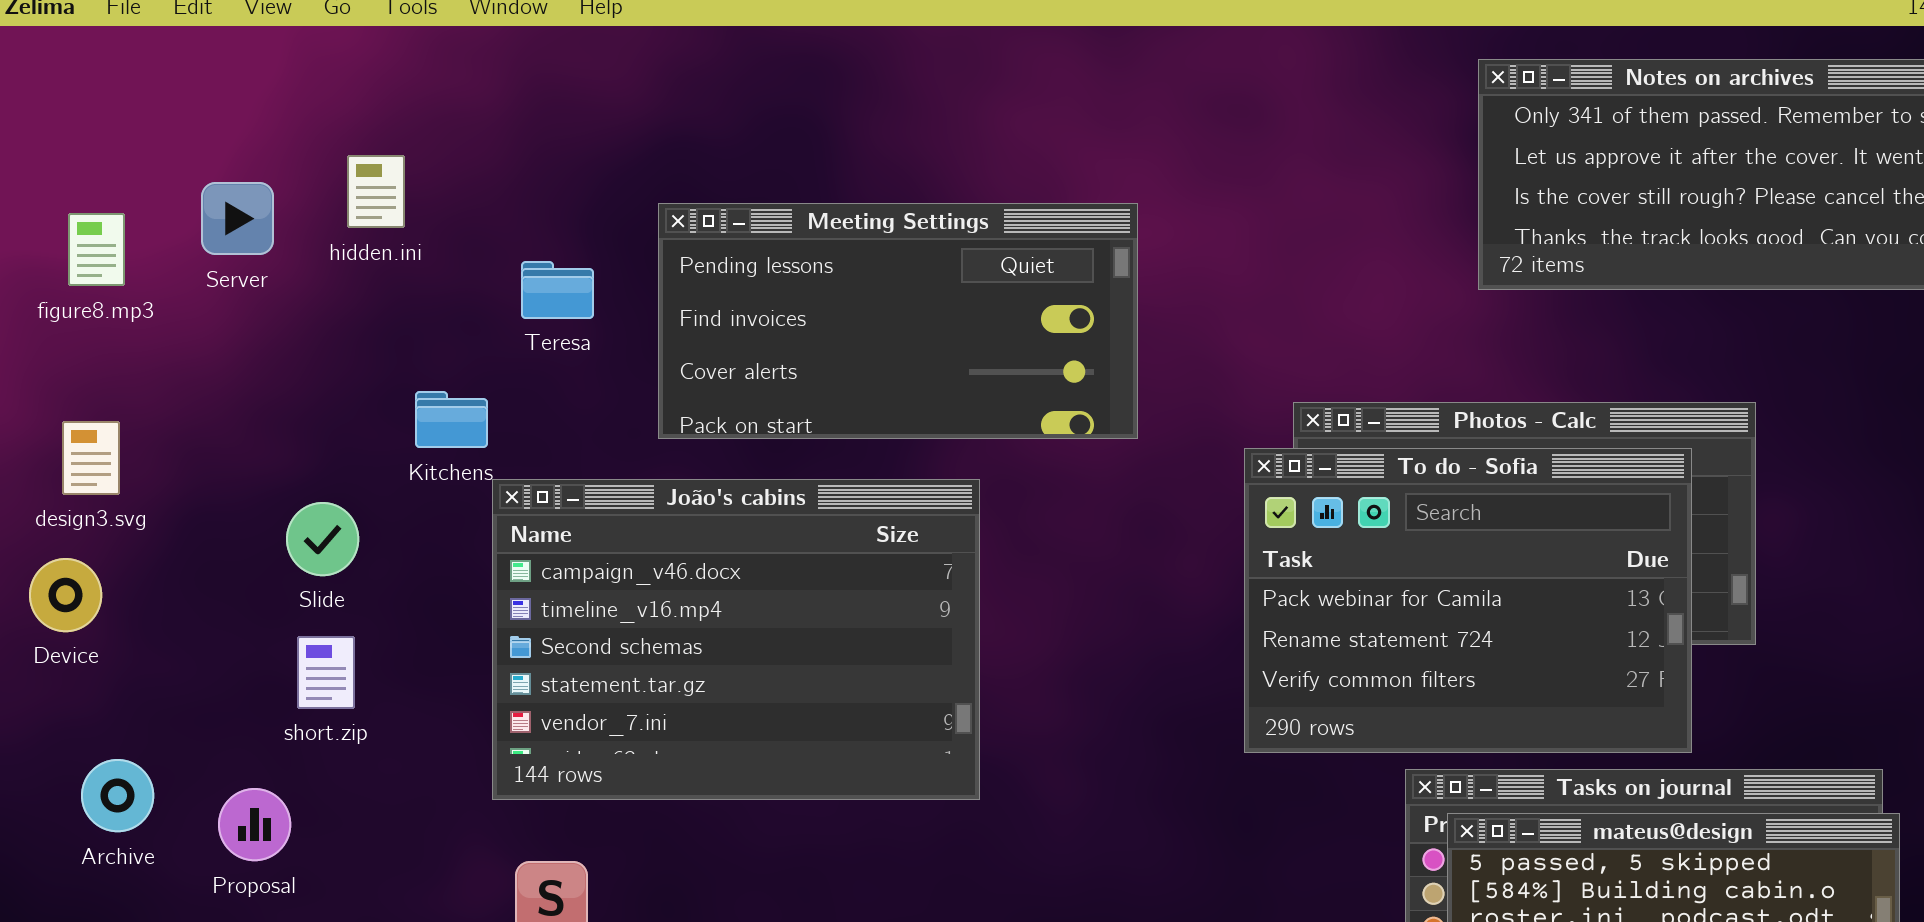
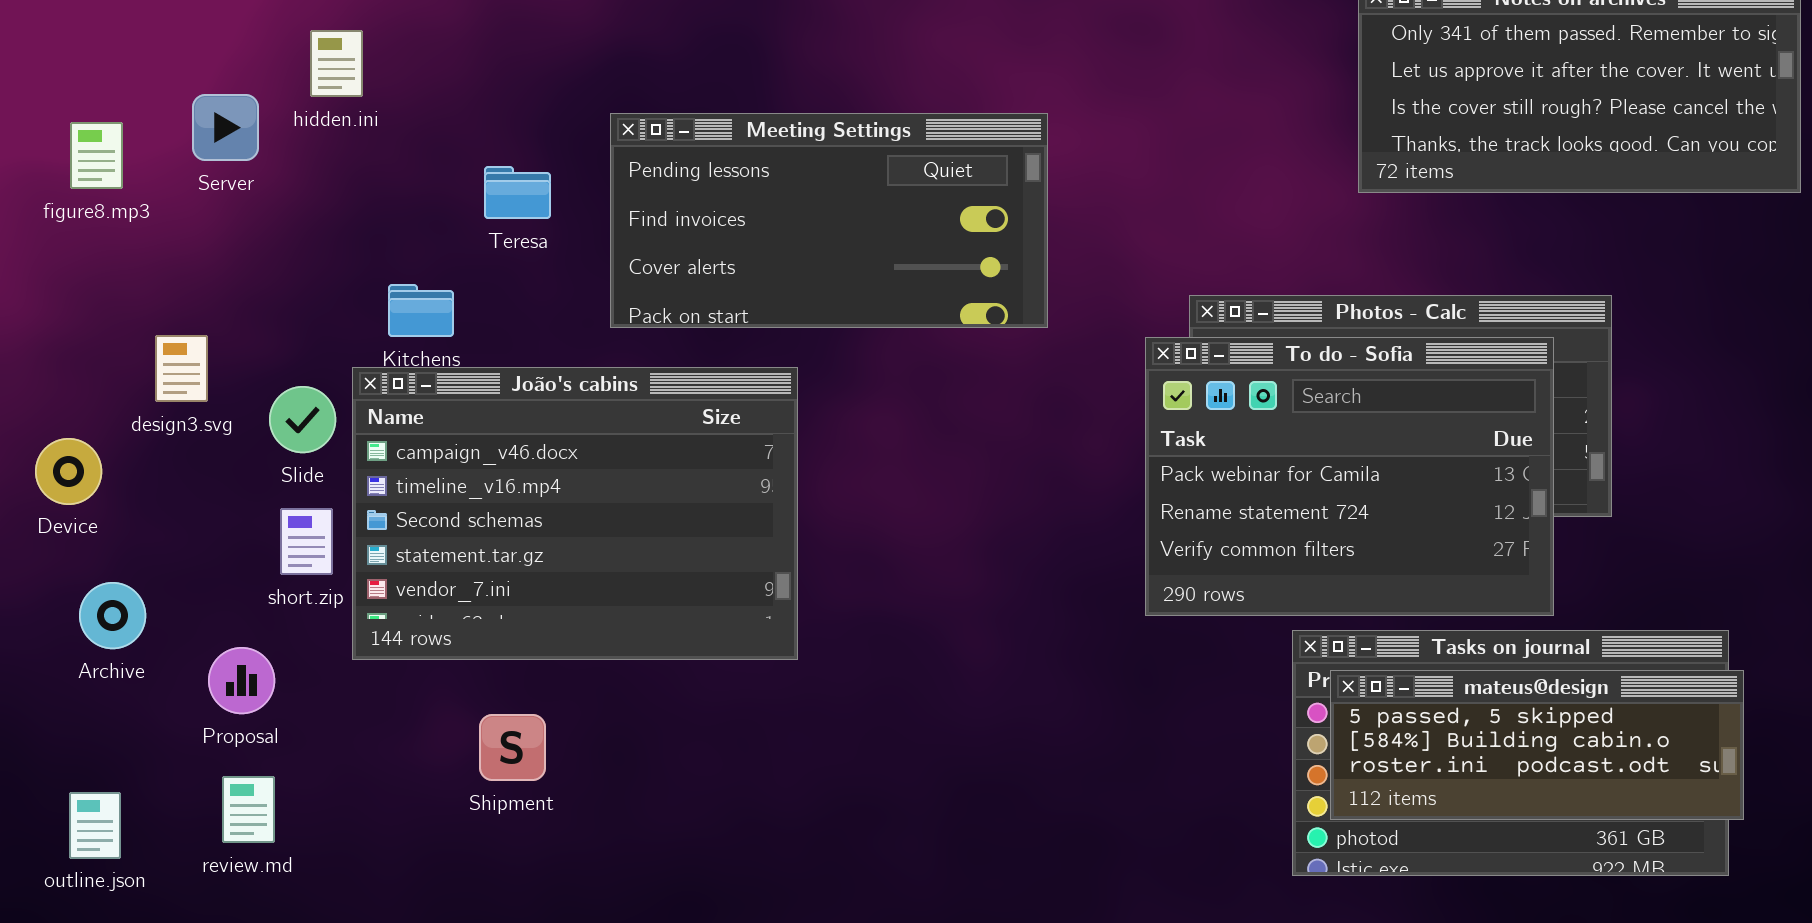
hidden.ini: [347,155,405,228] -> [310,30,363,97], moved
design3.svg: [62,421,120,495] -> [155,335,208,402], moved
João's cabins: [492,479,980,800] -> [352,367,798,660], moved
Archive: [81,759,154,832] -> [79,582,146,649], moved

